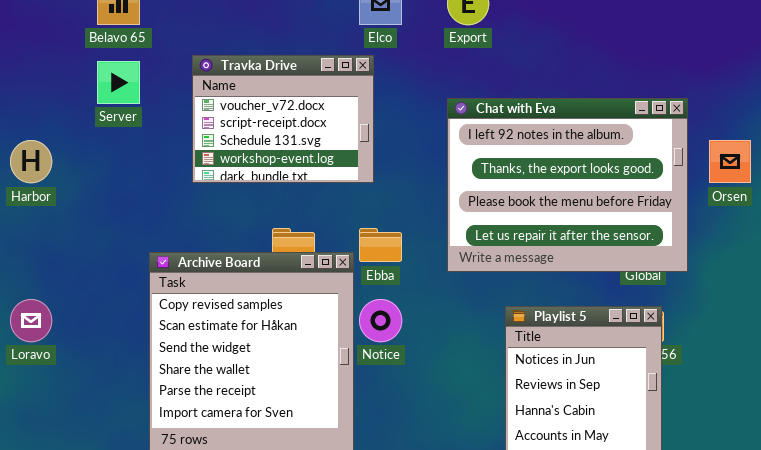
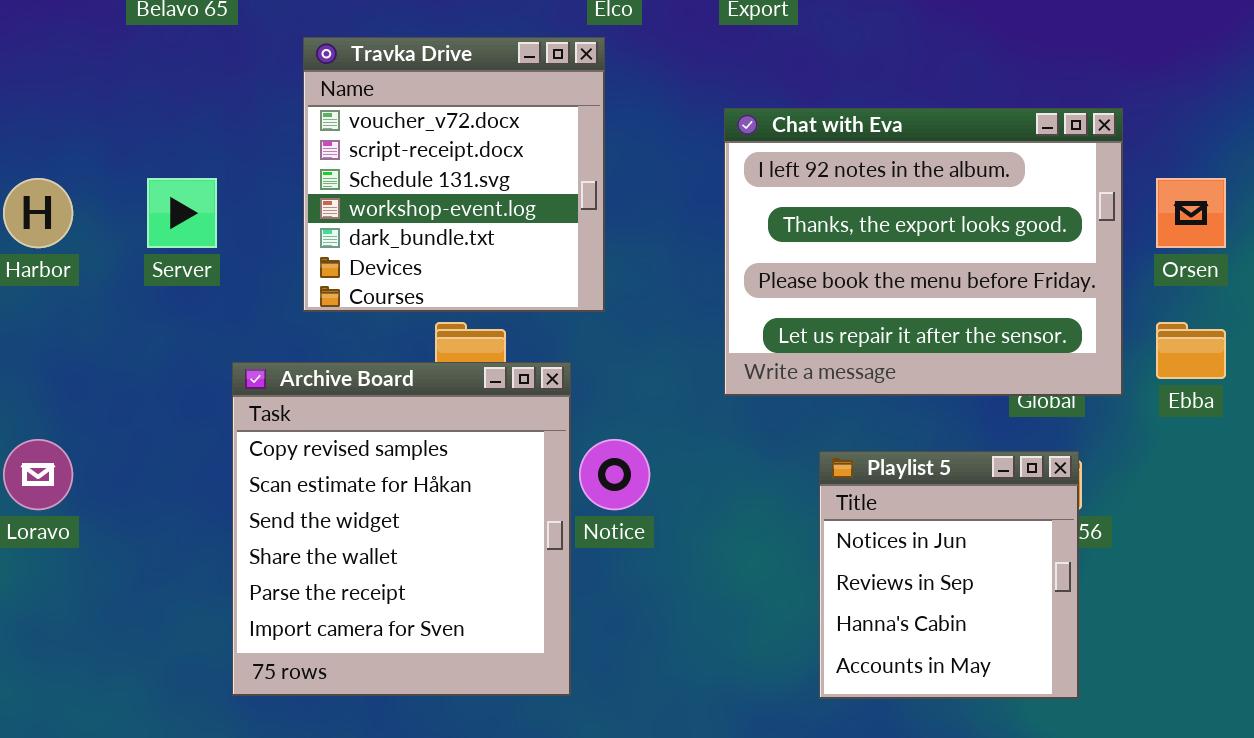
Travka Drive: [192,55,374,183] -> [303,37,605,312], resized
Server: [97,61,140,104] -> [147,178,217,248], moved
Ebba: [359,228,402,262] -> [1156,322,1226,379], moved

